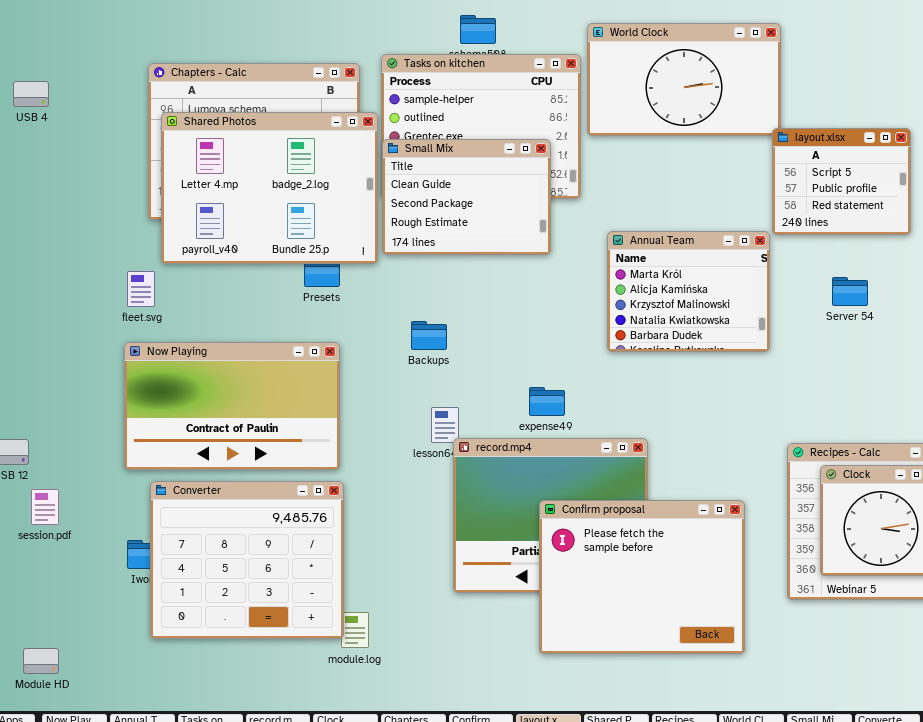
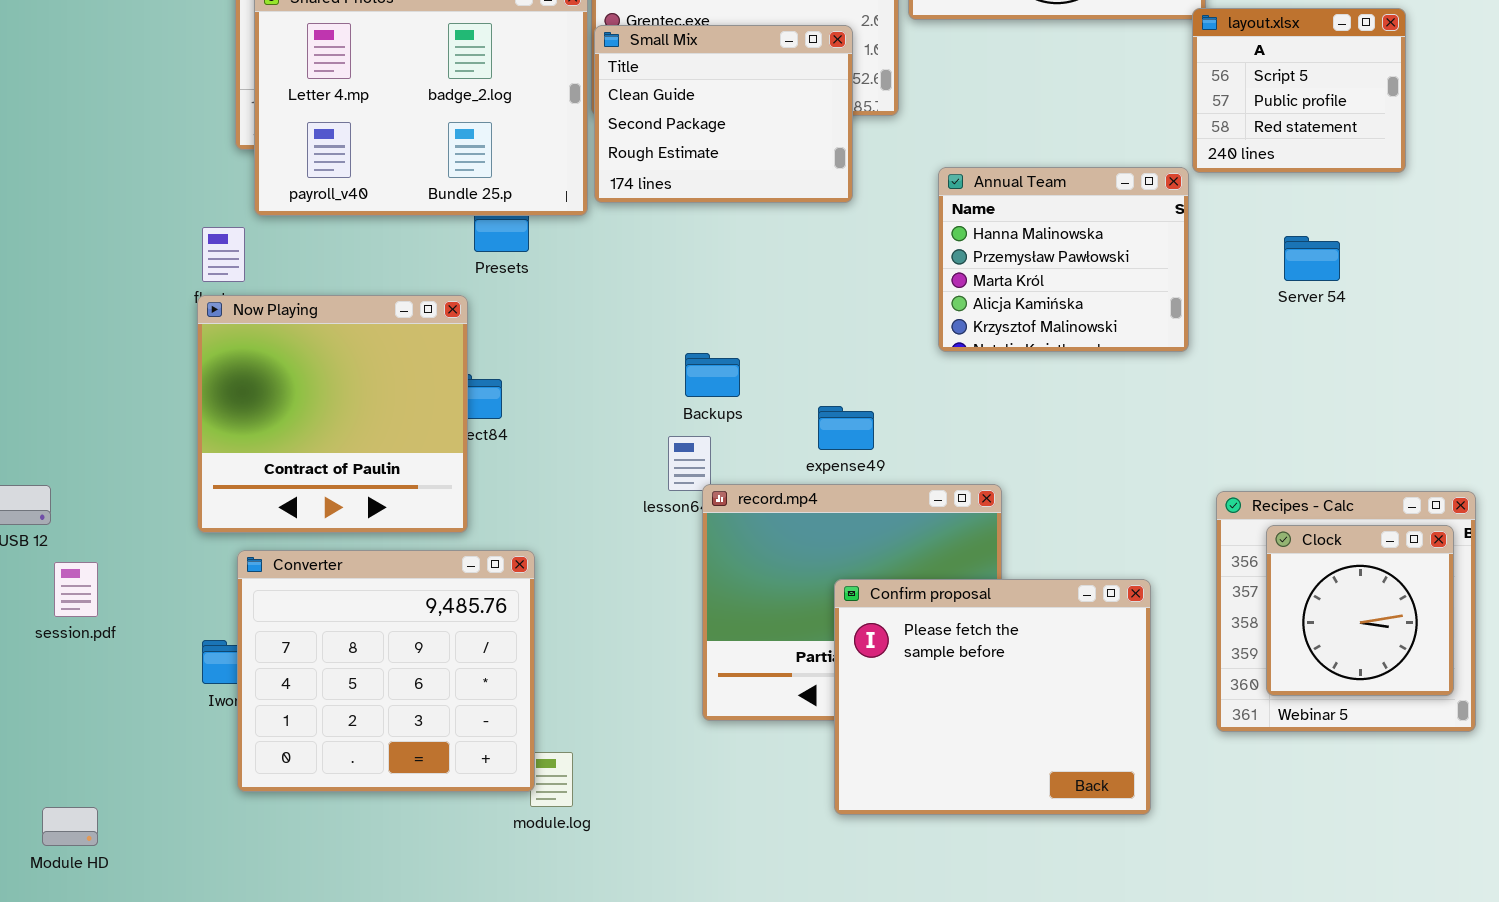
Annual Team: [607,231,770,352] -> [938,167,1189,352], scrolled up 2 rows
Backups: [411,321,447,350] -> [685,353,740,397], moved
Now Playing: [124,342,340,470] -> [197,295,468,533], resized

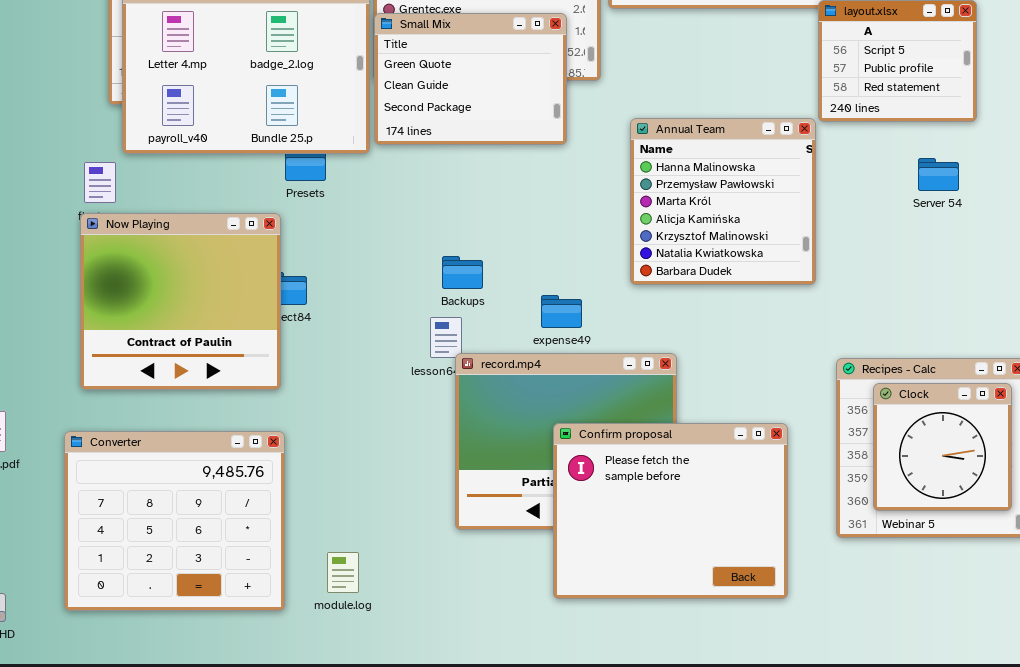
Small Mix: [594,25,853,203] -> [374,13,567,145], scrolled up 1 row
Annual Team: [938,167,1189,352] -> [630,118,816,285], resized
Server 54: [1284,236,1340,281] -> [918,158,959,191], moved
Converter: [237,550,535,792] -> [64,431,285,611], moved

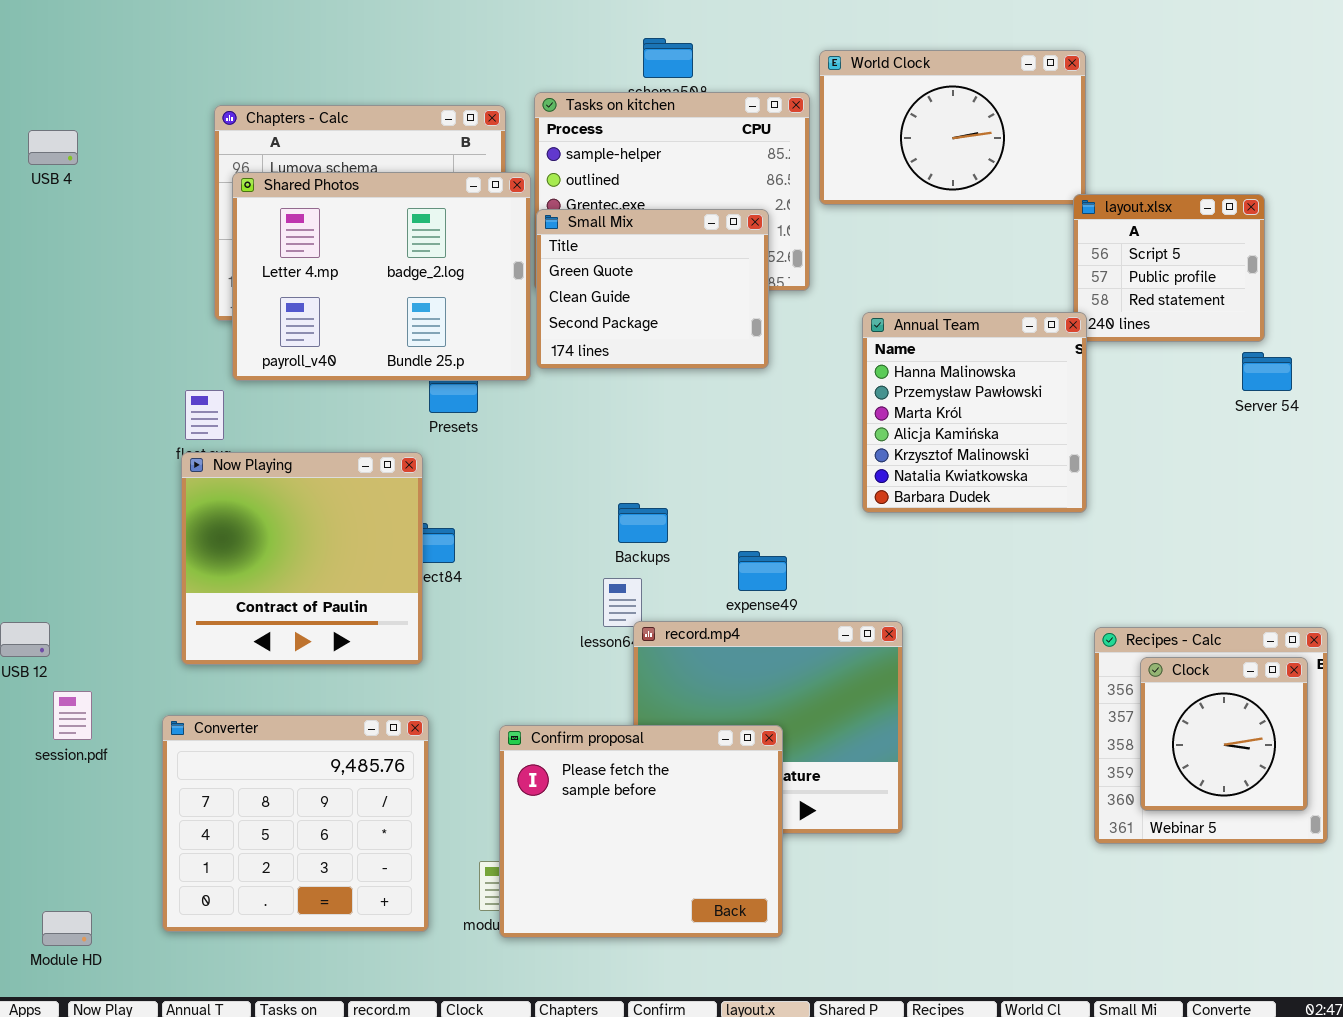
Annual Team: [630,118,816,285] -> [862,312,1087,513], moved
Server 54: [918,158,959,191] -> [1242,352,1292,391], moved
Confirm proposal: [553,423,788,599] -> [499,725,783,938], moved

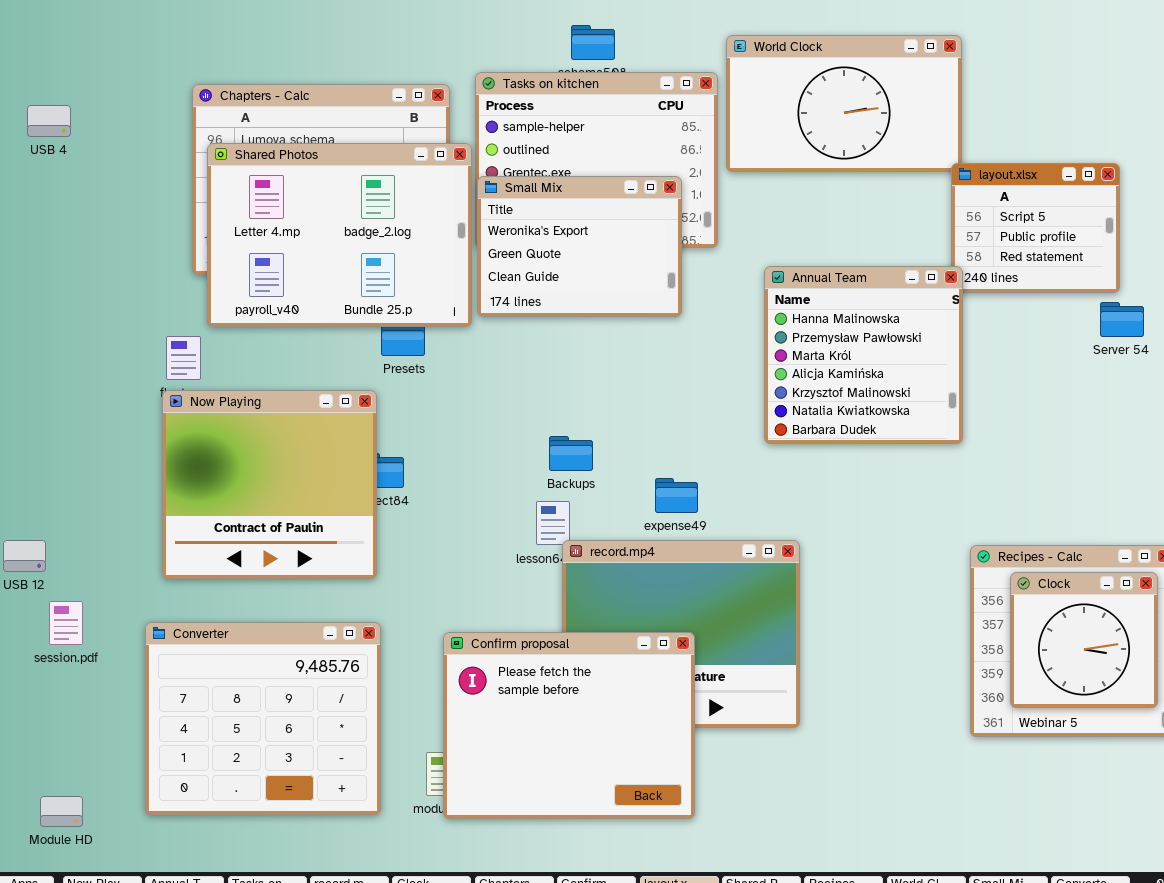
Small Mix: [536,209,769,369] -> [477,176,682,317], scrolled up 1 row

